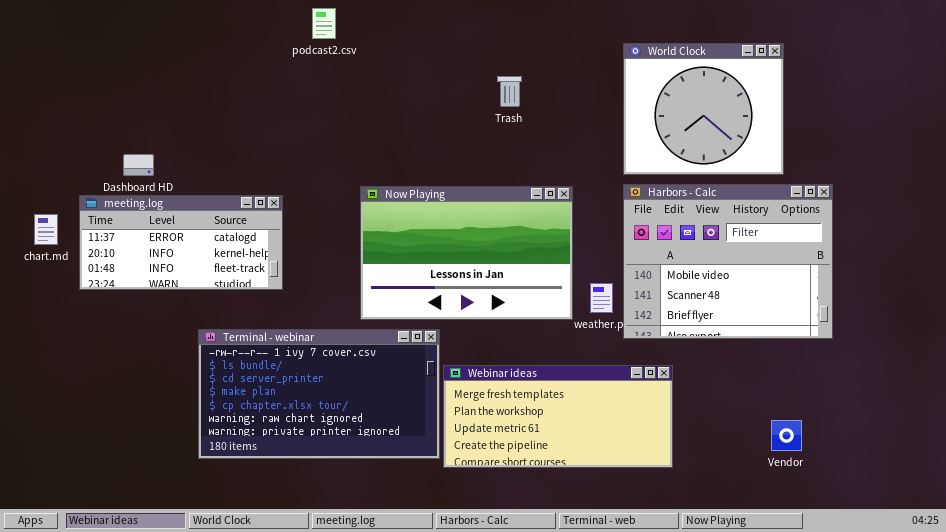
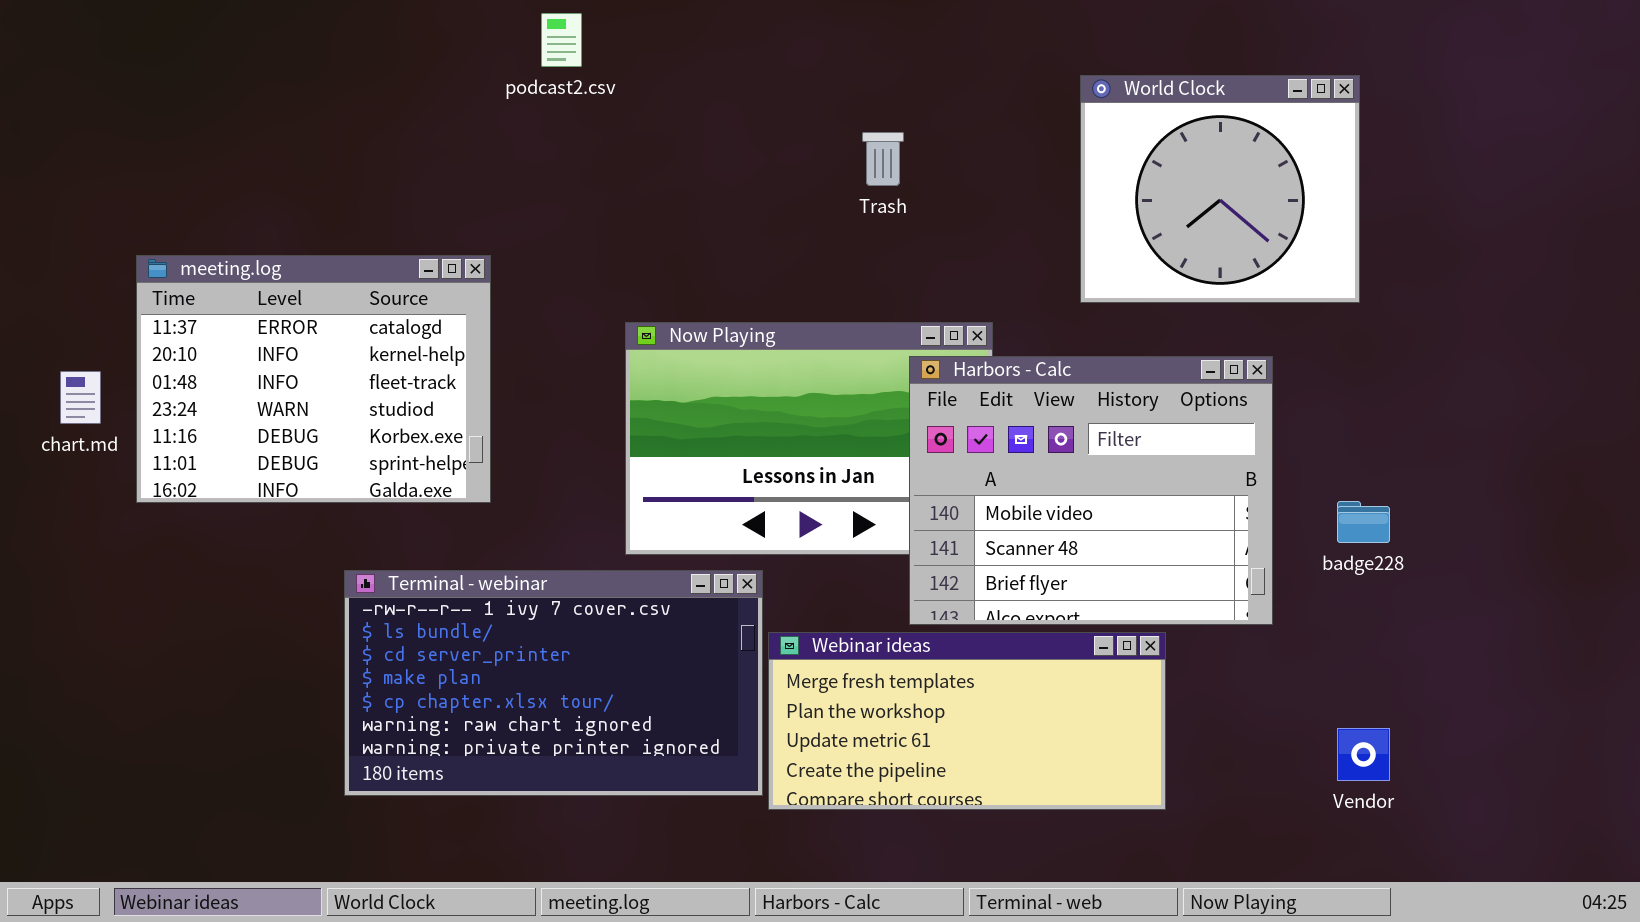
Harbors - Calc: [623,184,833,339] -> [909,356,1273,625], moved
meeting.log: [79,195,283,290] -> [136,255,491,503], resized

